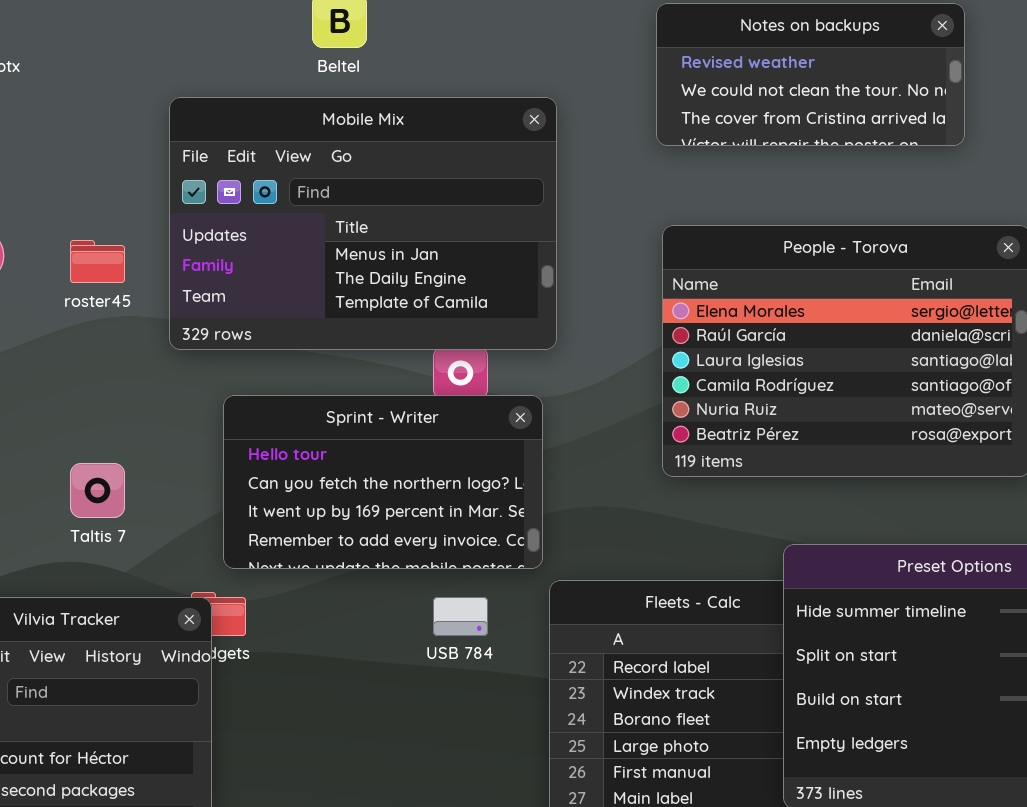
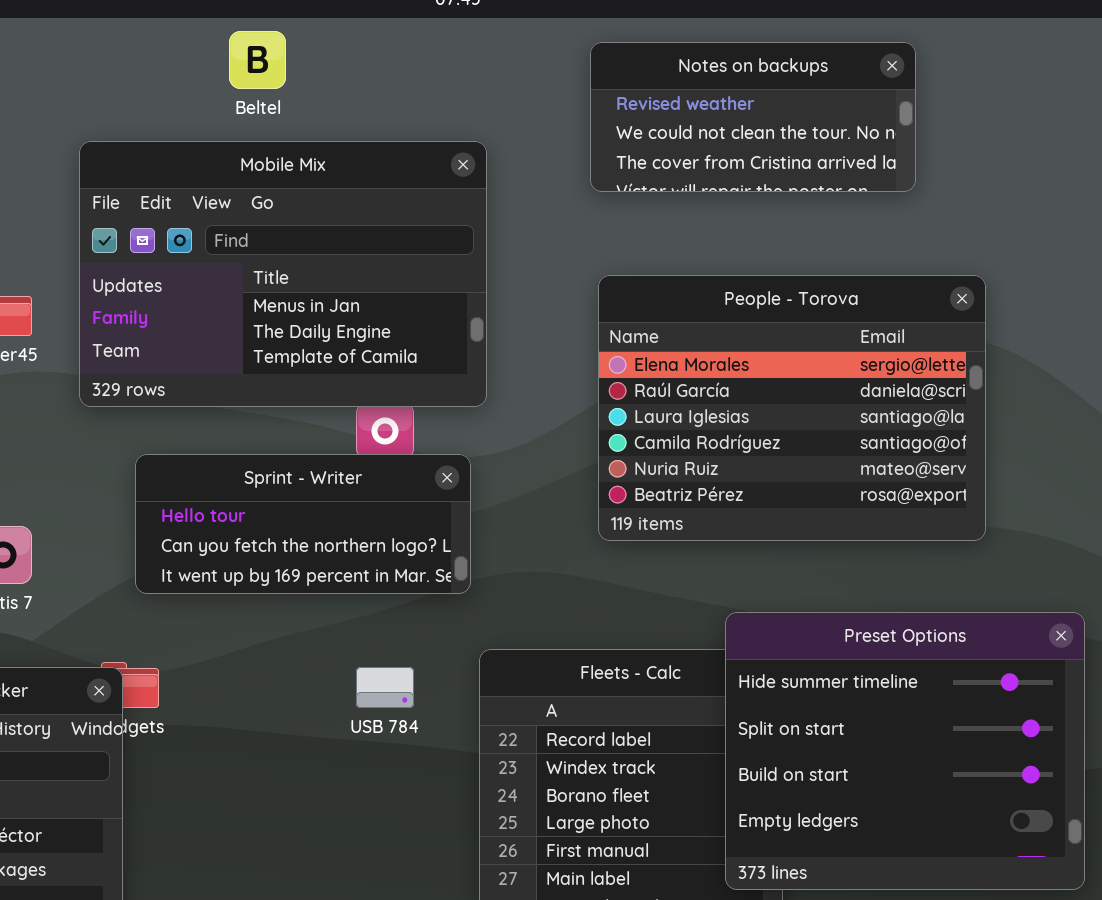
Sprint - Writer: [223,395,543,569] -> [135,454,471,594], resized

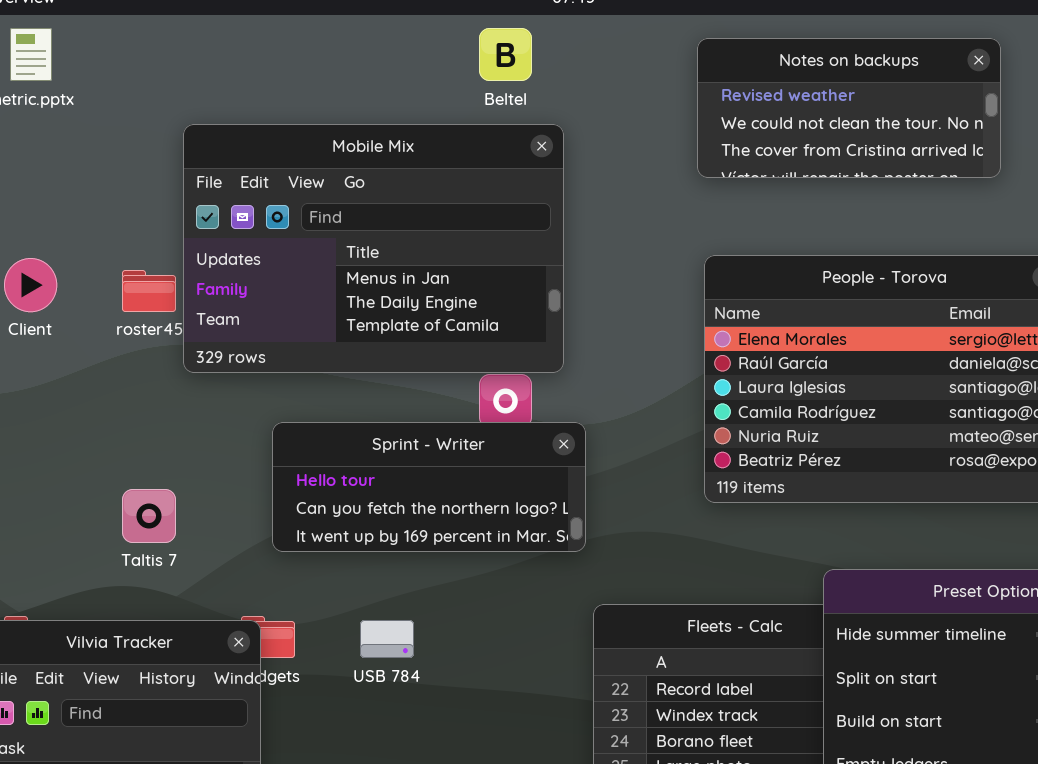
Beltel: [229,31,286,89] -> [479,28,532,81], moved
Mobile Mix: [79,141,487,407] -> [183,124,564,373], moved
USB 784: [356,667,414,708] -> [360,620,414,658], moved

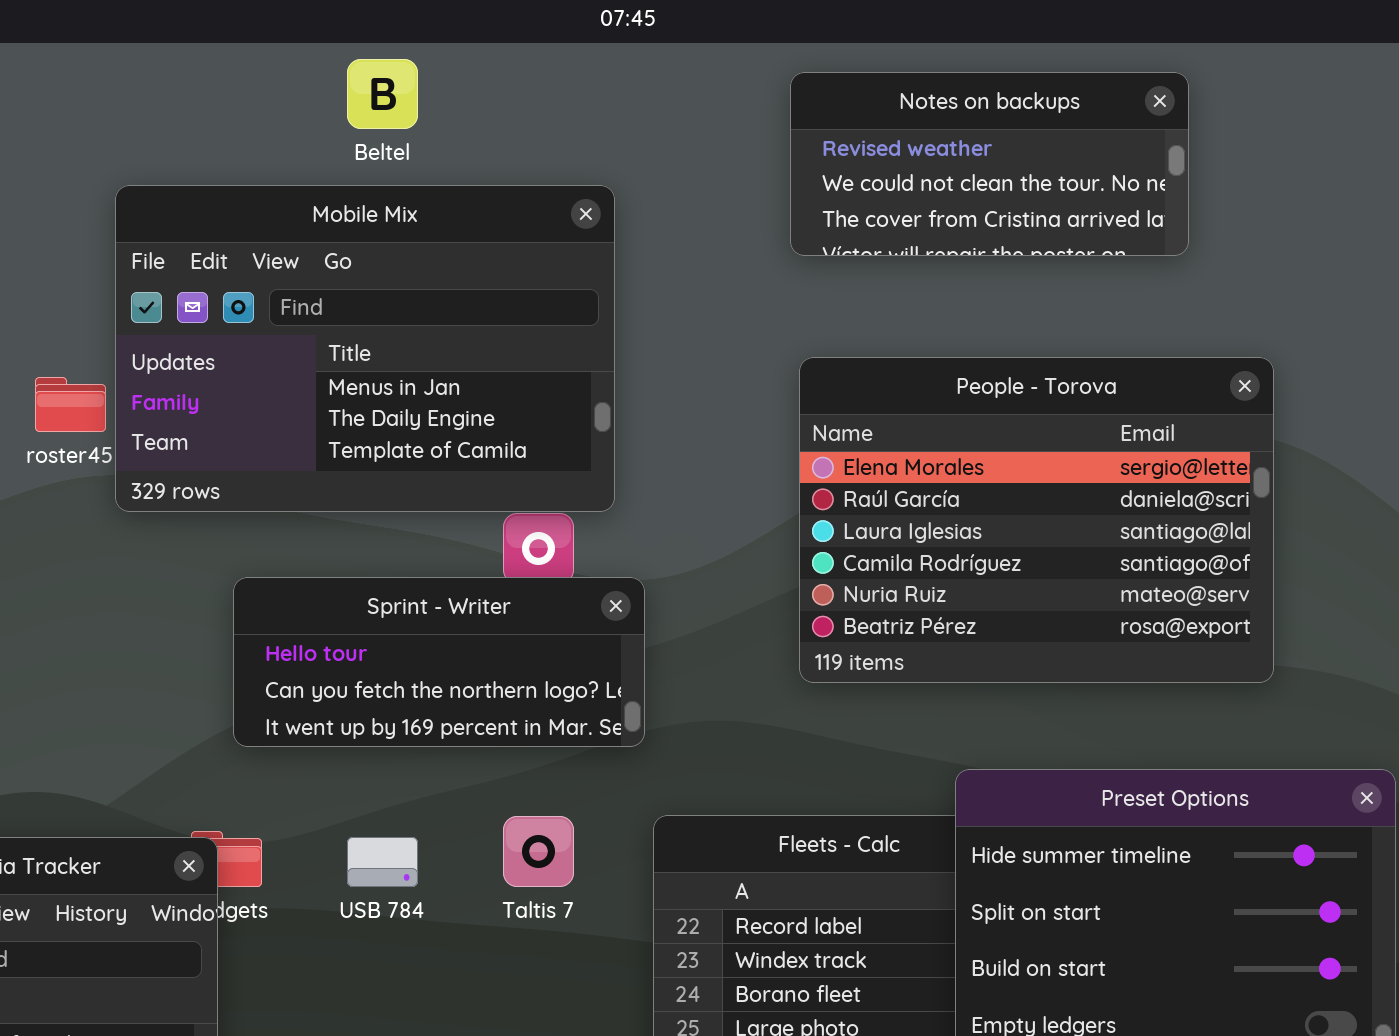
Beltel: [479,28,532,81] -> [347,59,418,129], moved
Taltis 7: [122,489,176,543] -> [503,816,574,887], moved

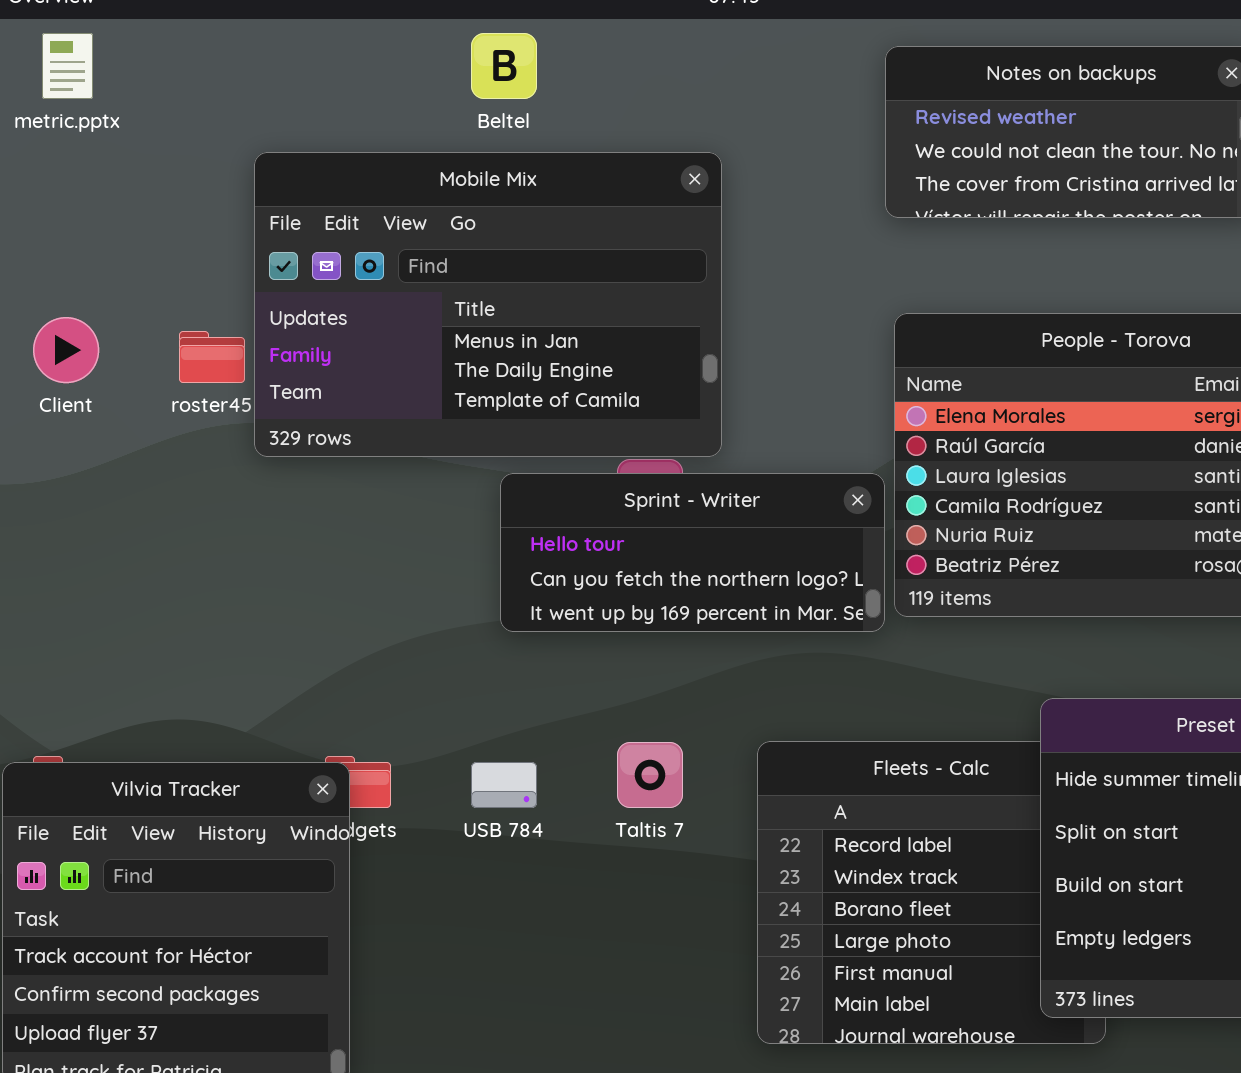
Sprint - Writer: [233,577,645,747] -> [500,473,885,632], moved

